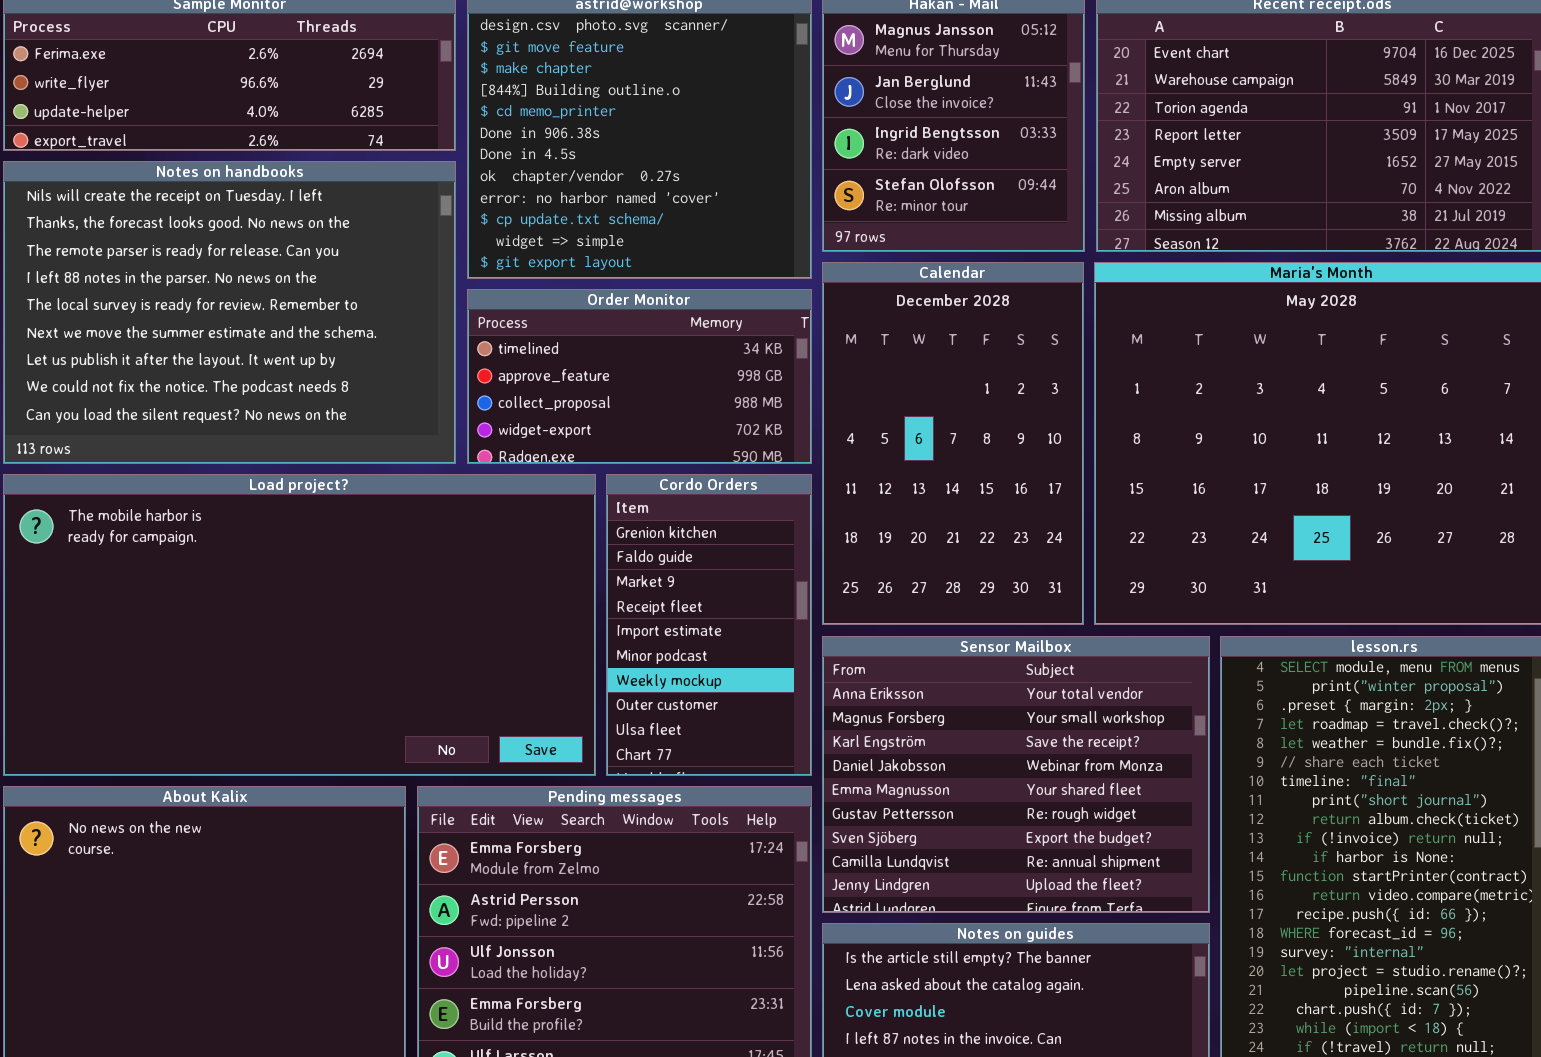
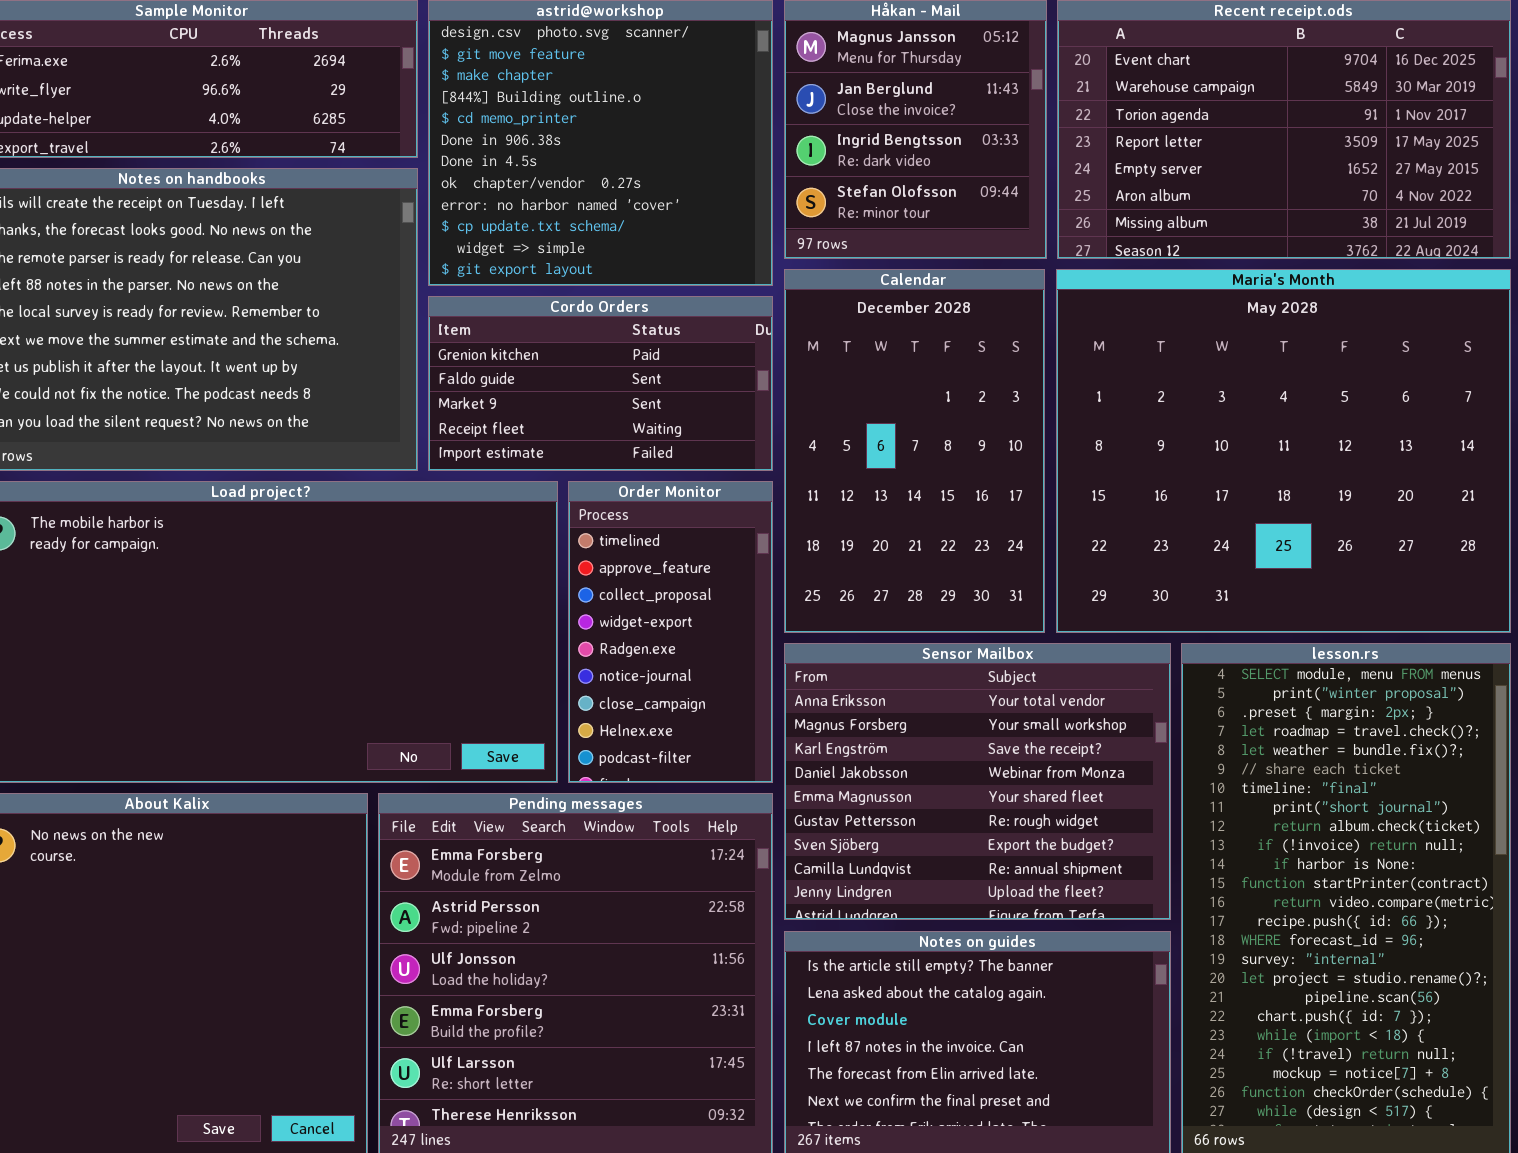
Order Monitor: [467,289,812,464] -> [568,481,773,783], moved, resized
Cordo Orders: [606,474,812,776] -> [428,296,773,471], moved, resized

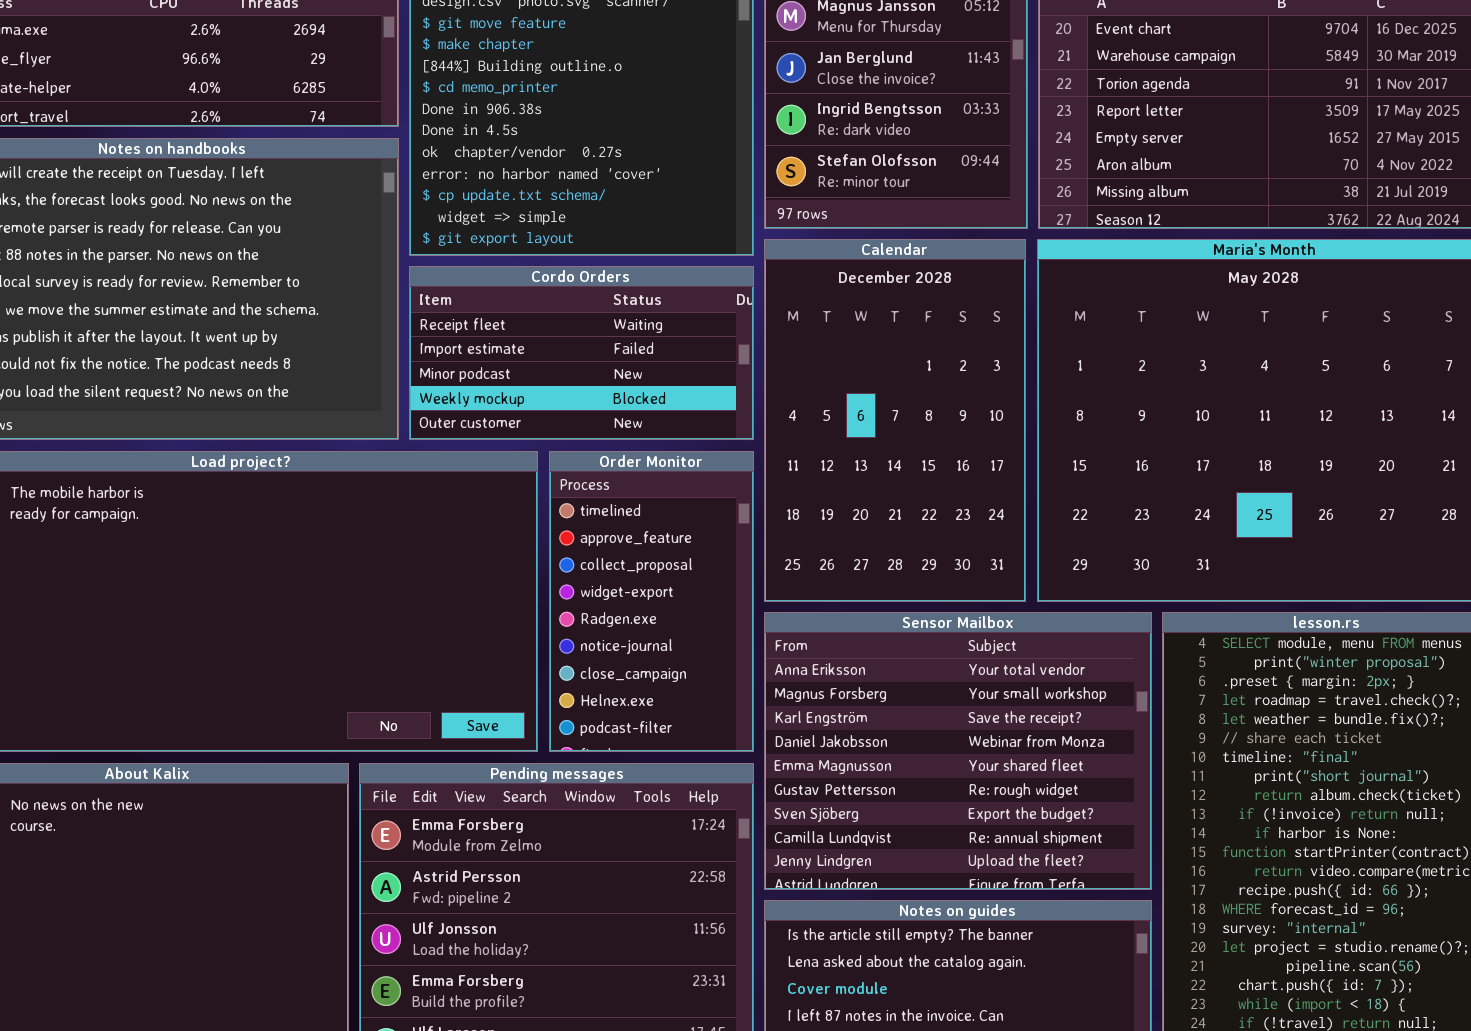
Cordo Orders: [428,296,773,471] -> [409,266,754,440], scrolled down 3 rows

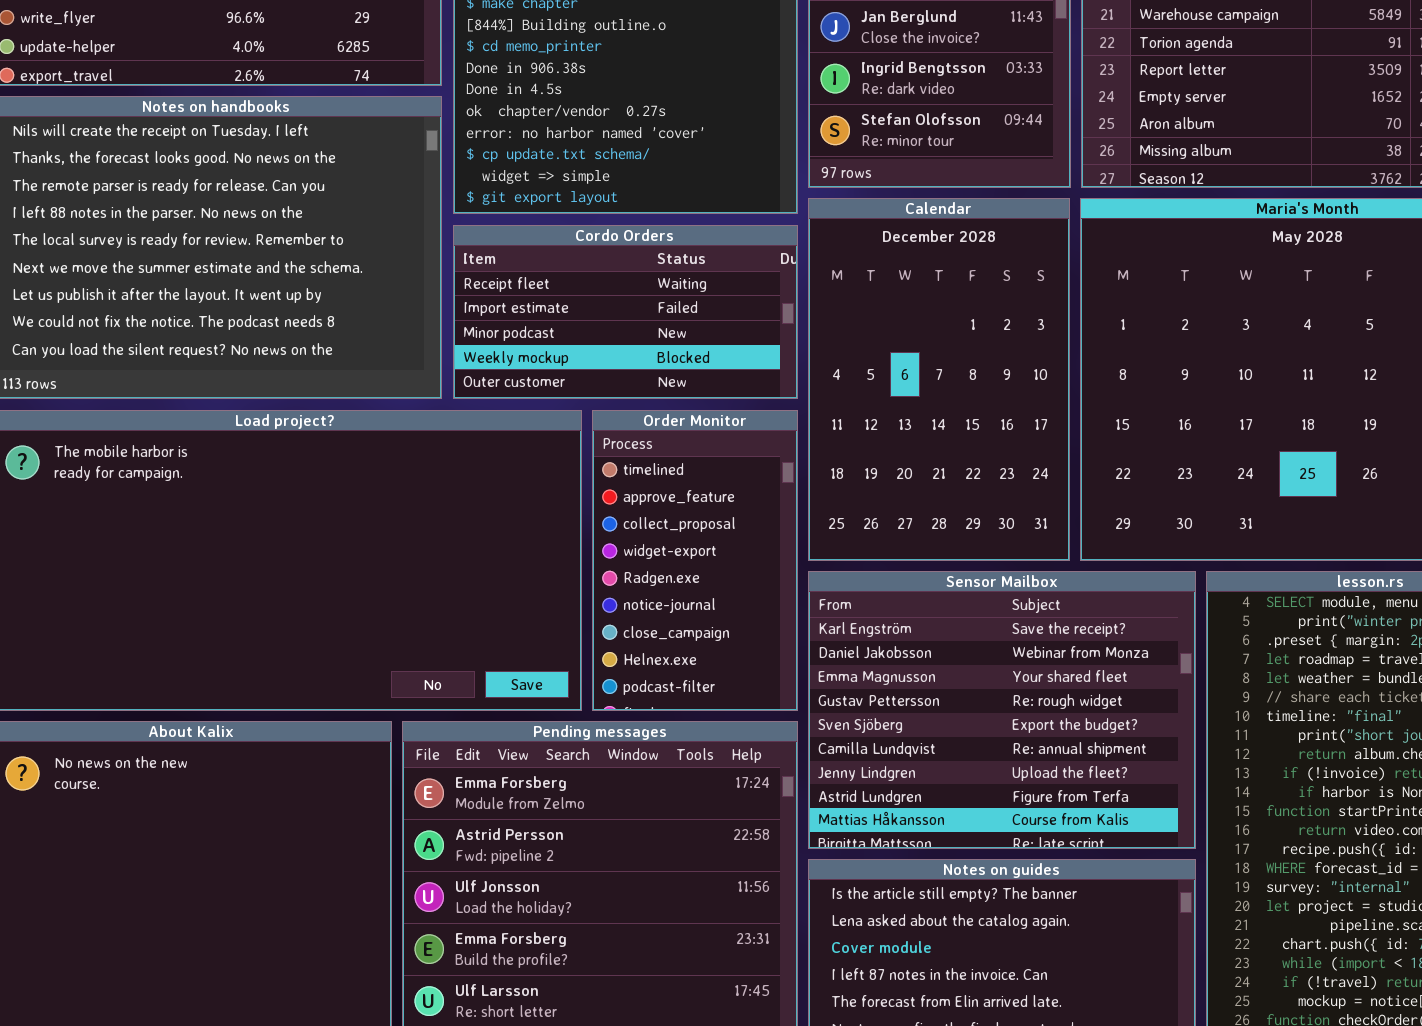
Sensor Mailbox: [764,612,1152,890] -> [808,571,1196,849], scrolled down 2 rows

